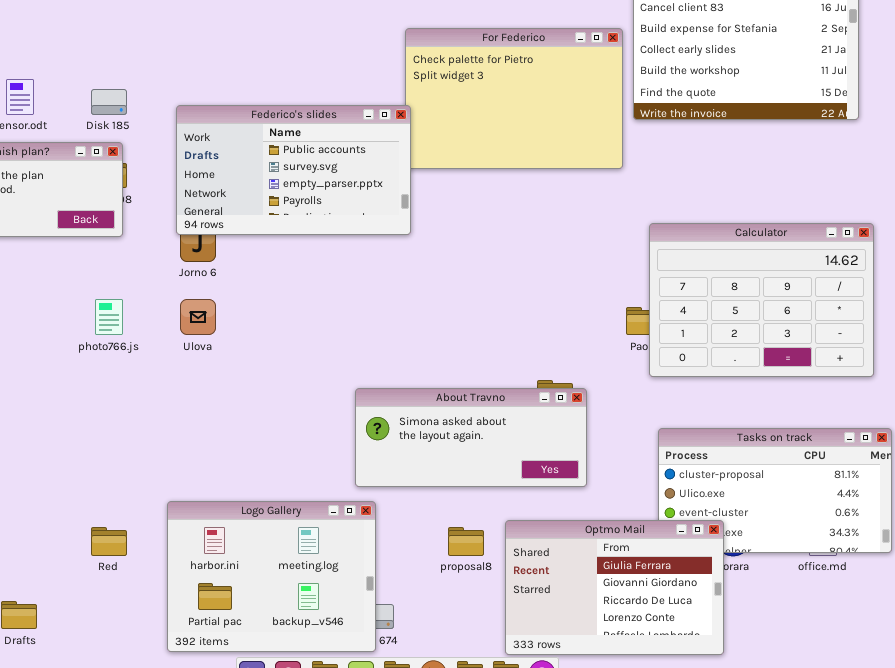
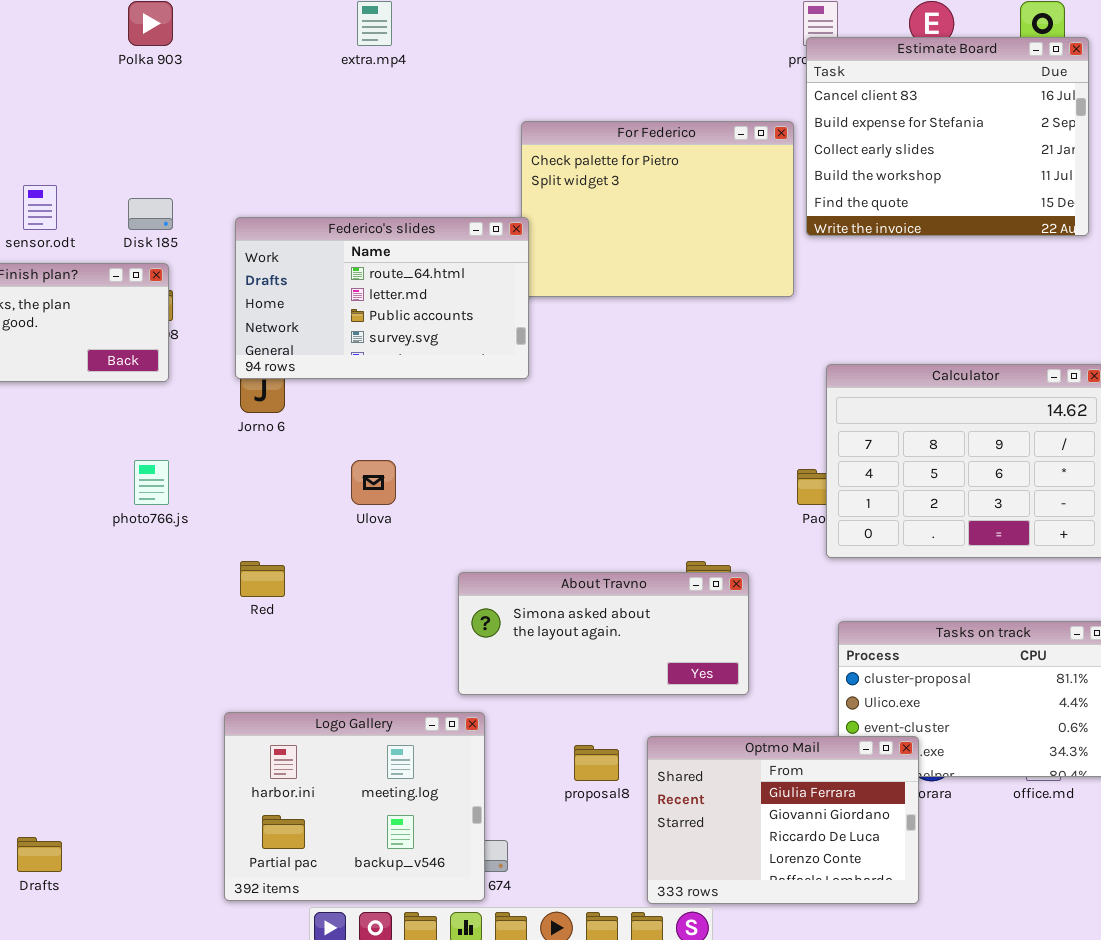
Federico's slides: [176,105,411,235] -> [235,217,529,379], scrolled up 2 rows
Ulova: [180,299,216,335] -> [351,460,396,505], moved
Red: [91,527,127,556] -> [240,561,285,597], moved

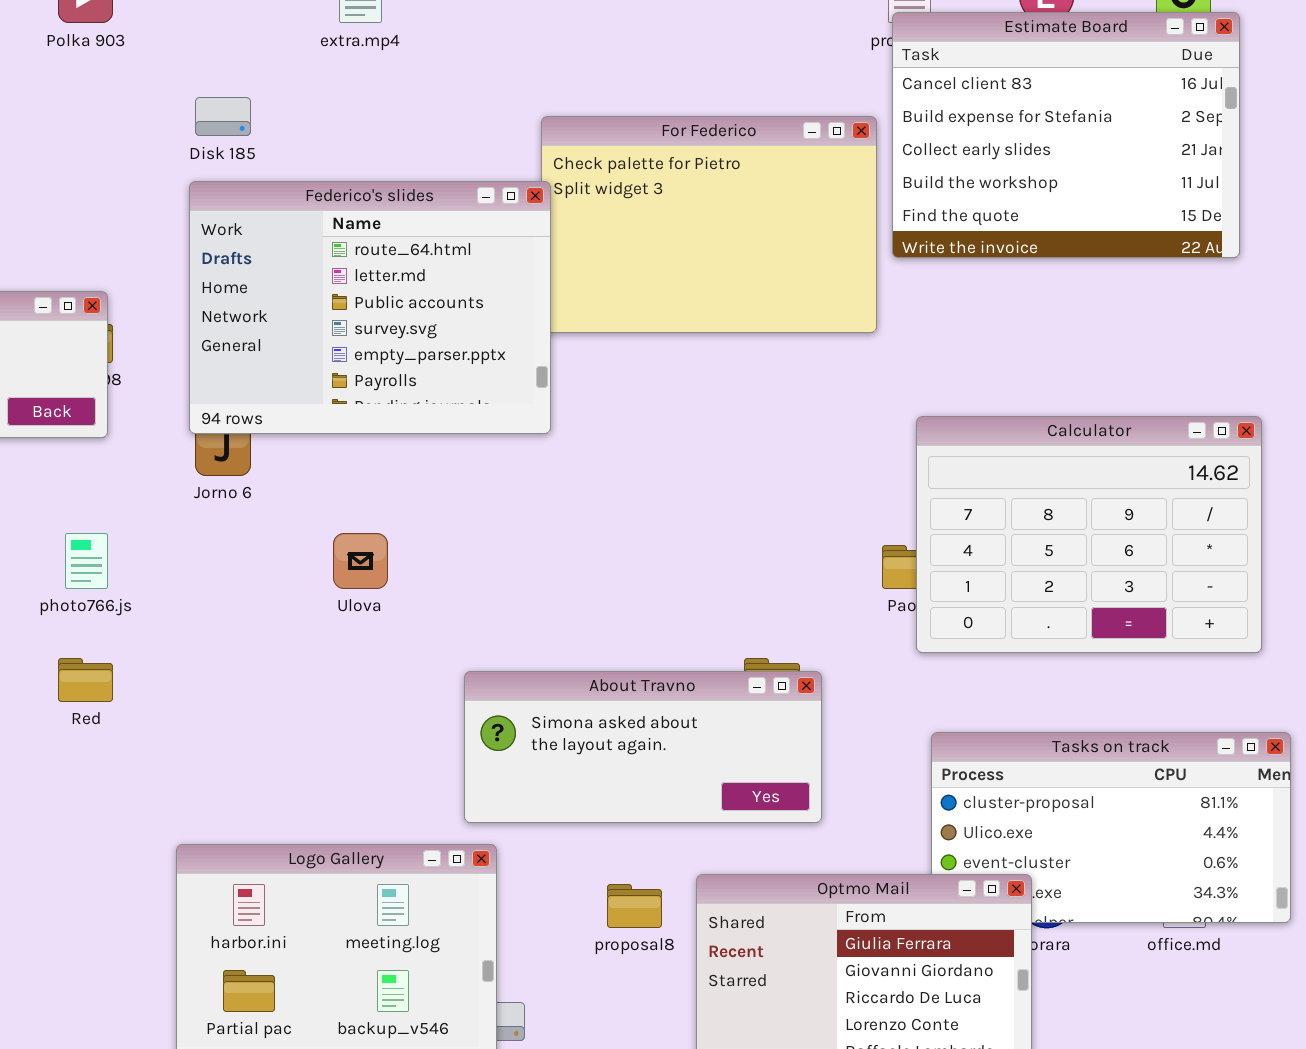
Disk 185: [128,198,173,230] -> [195,97,251,136], moved
Federico's slides: [235,217,529,379] -> [189,181,551,434], resized
Red: [240,561,285,597] -> [58,658,113,702], moved

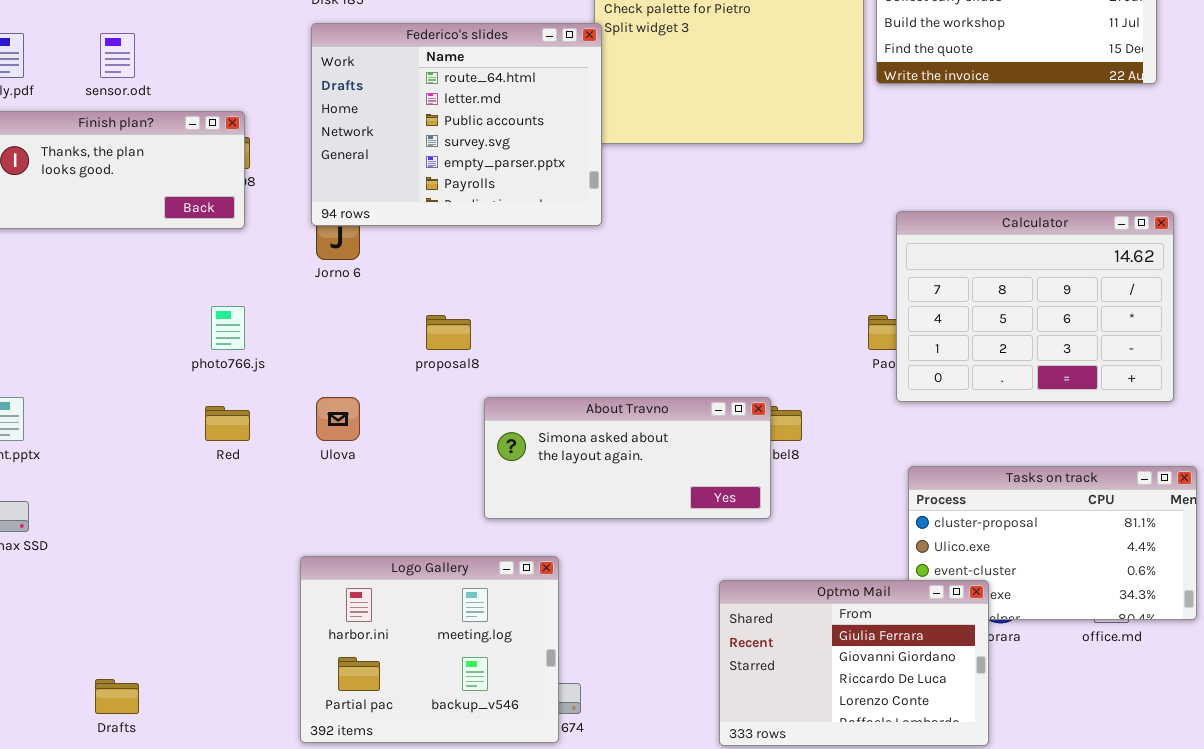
Ulova: [333,533,388,589] -> [316,397,360,441], moved
About Travno: [464,671,822,823] -> [484,397,771,519], moved
proposal8: [607,884,662,928] -> [426,315,471,350], moved

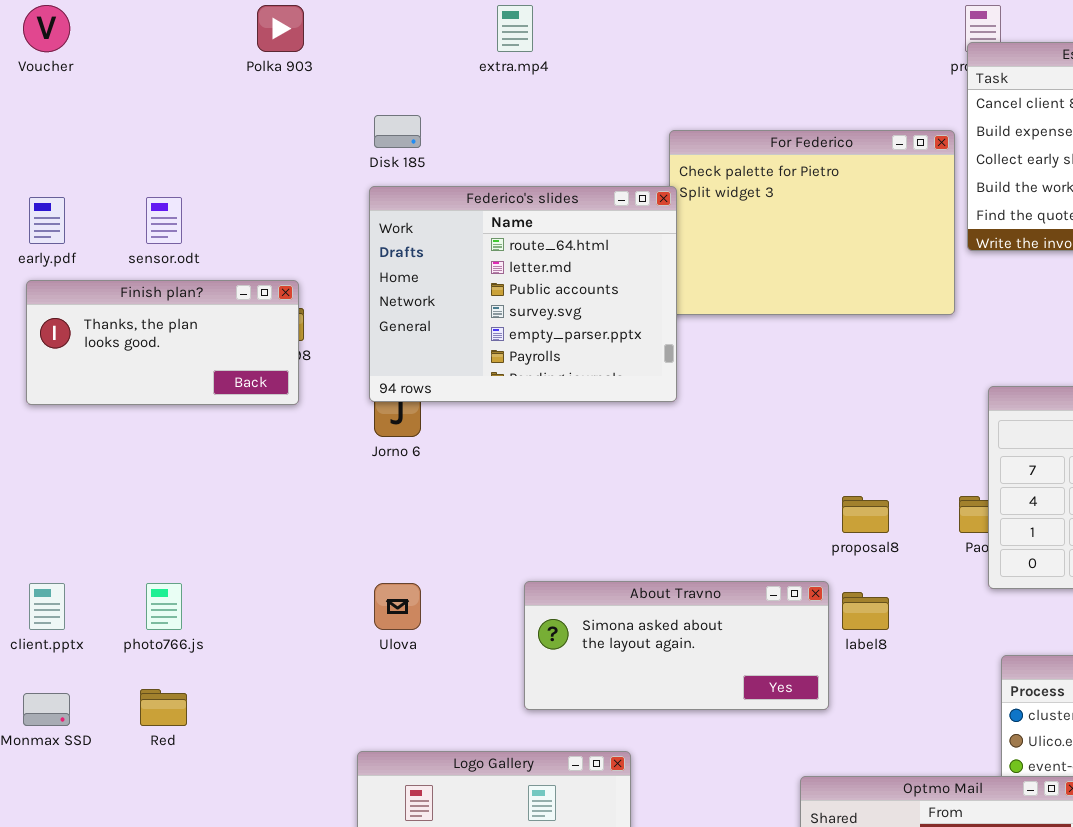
photo766.js: [211,306,245,350] -> [146,583,182,630], moved
proposal8: [426,315,471,350] -> [842,496,889,533], moved
About Travno: [484,397,771,519] -> [524,581,829,710], moved
Red: [205,406,250,441] -> [140,689,187,726], moved

